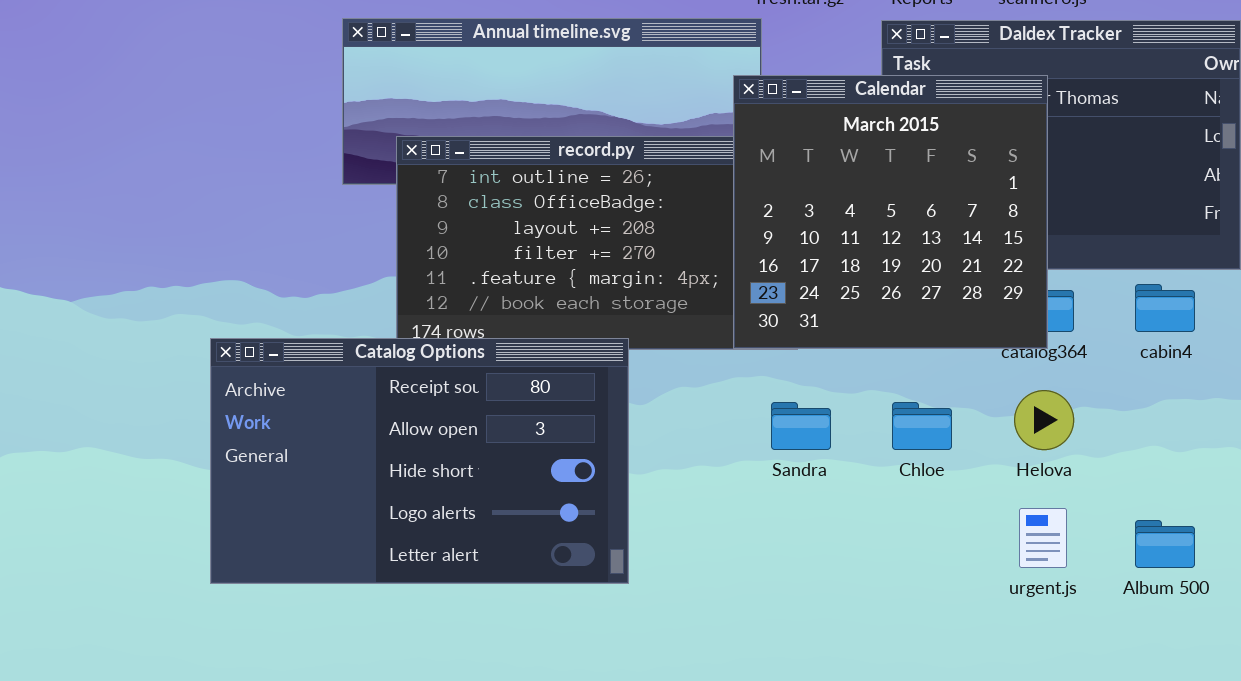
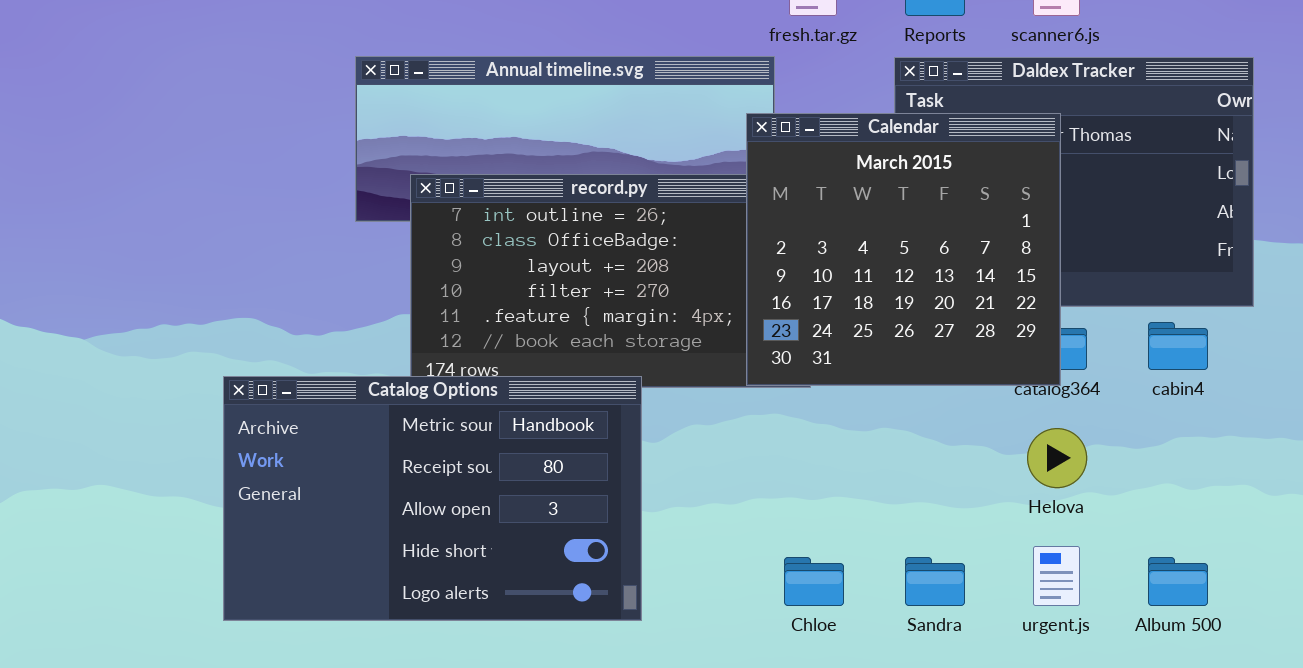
Catalog Options: [210,338,629,584] -> [223,376,642,621], scrolled up 1 row
Sandra: [771,402,831,450] -> [905,557,965,606], moved
Chloe: [892,402,952,450] -> [784,557,844,606], moved

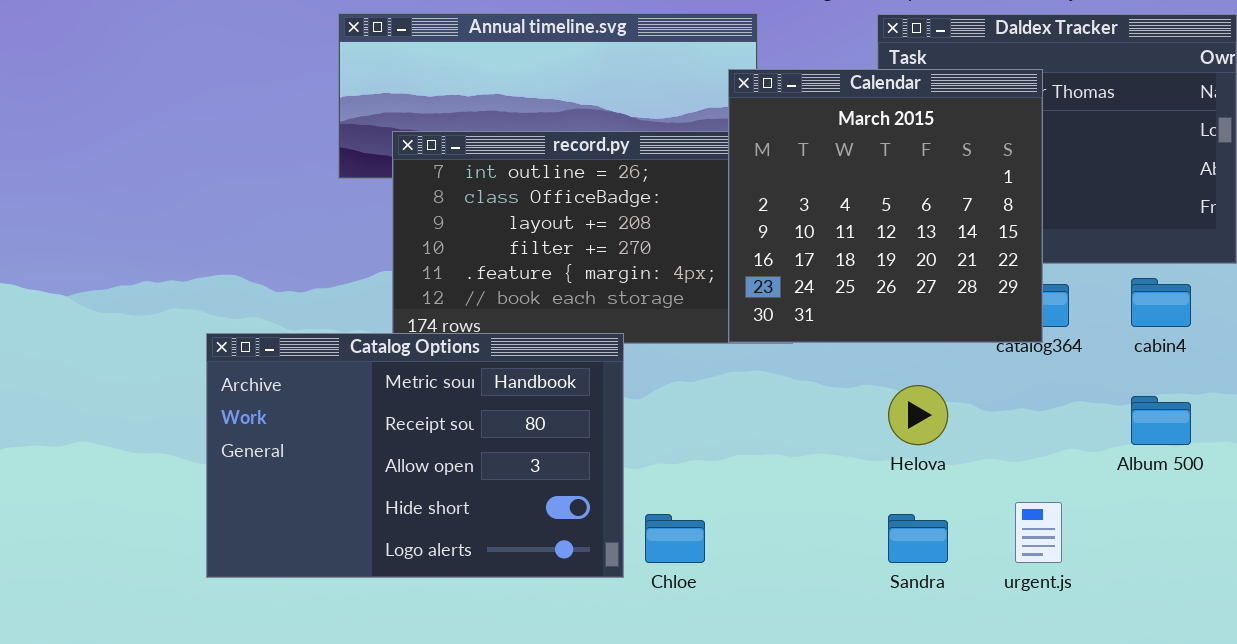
Helova: [1027,428,1087,488] -> [888,385,948,445], moved
Chloe: [784,557,844,606] -> [645,514,705,563], moved
Album 500: [1148,557,1208,606] -> [1131,396,1191,445], moved

